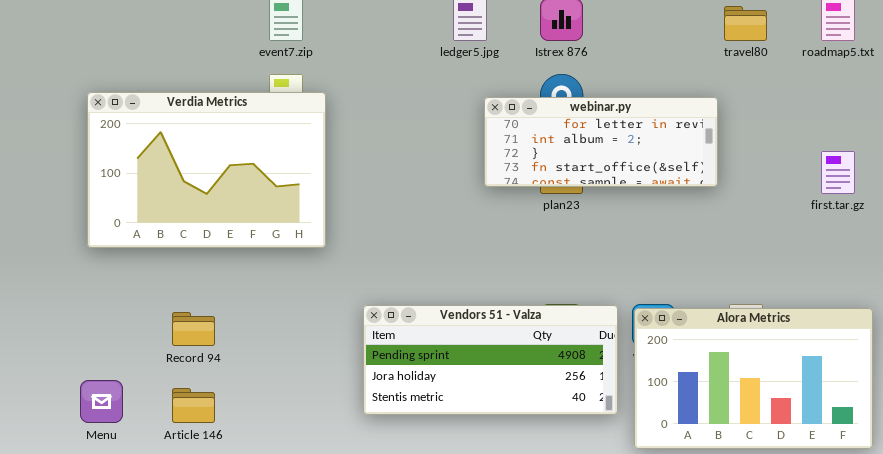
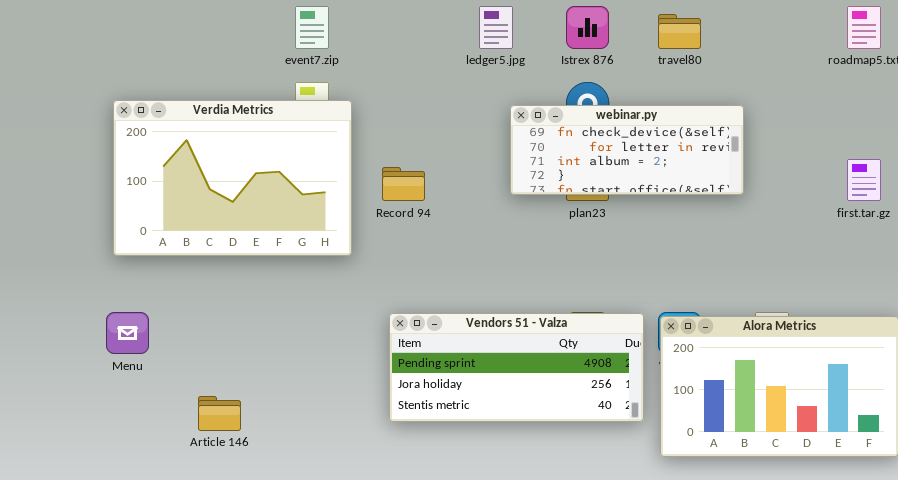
travel80: [724,6,767,41] -> [658,14,701,49], moved
webinar.py: [484,97,718,187] -> [510,105,744,195], scrolled up 1 row
Record 94: [172,312,215,346] -> [382,167,425,201], moved
Menu: [80,380,123,423] -> [106,312,149,354], moved

